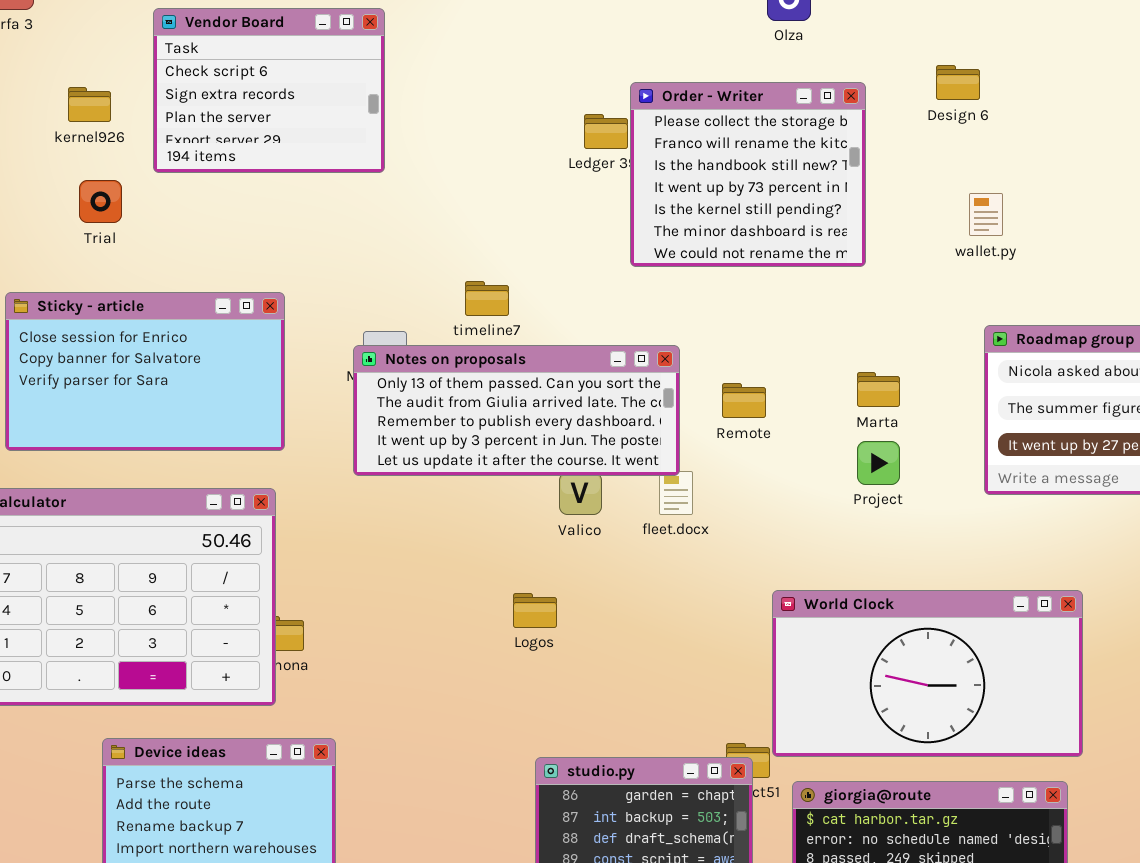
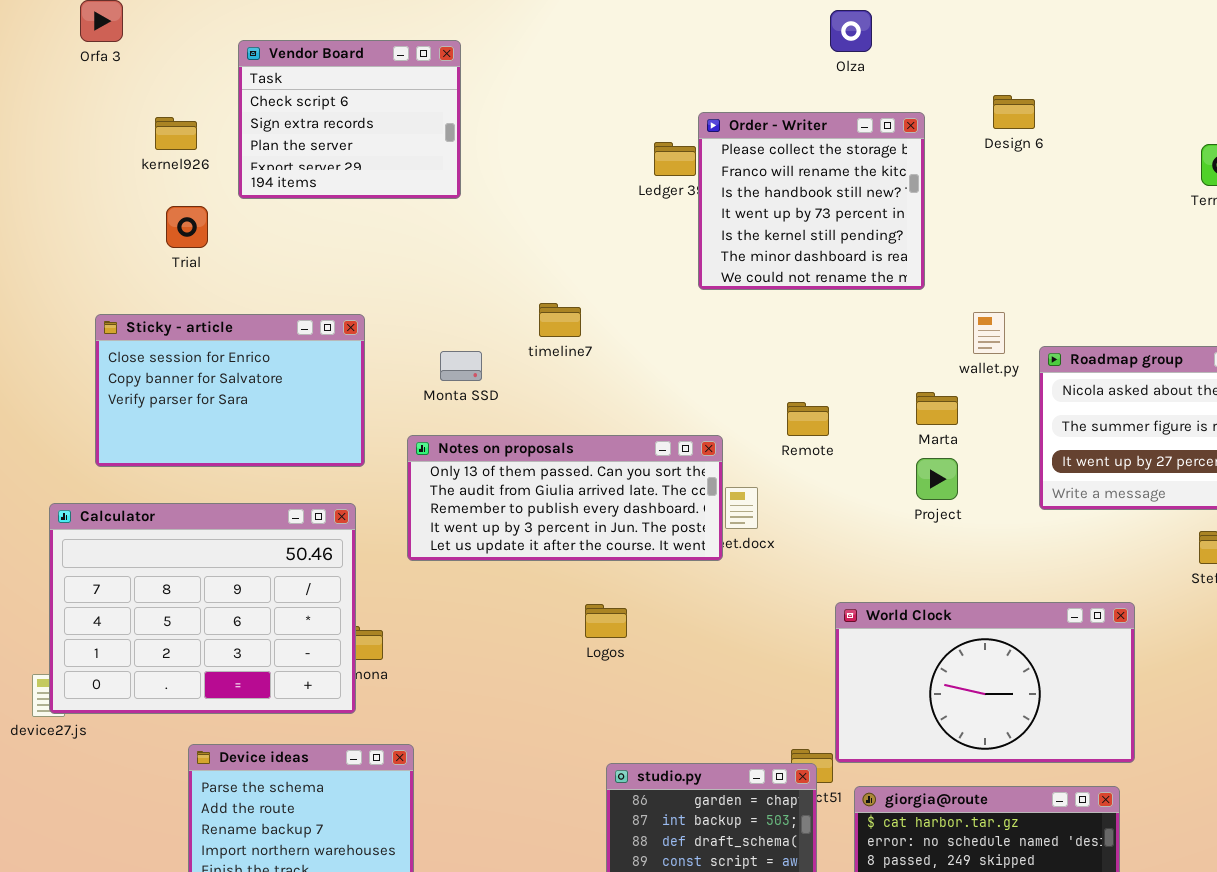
wallet.py: [969,193,1003,236] -> [973,312,1005,354], moved
Notes on proposals: [353,345,680,476] -> [407,435,723,561], moved

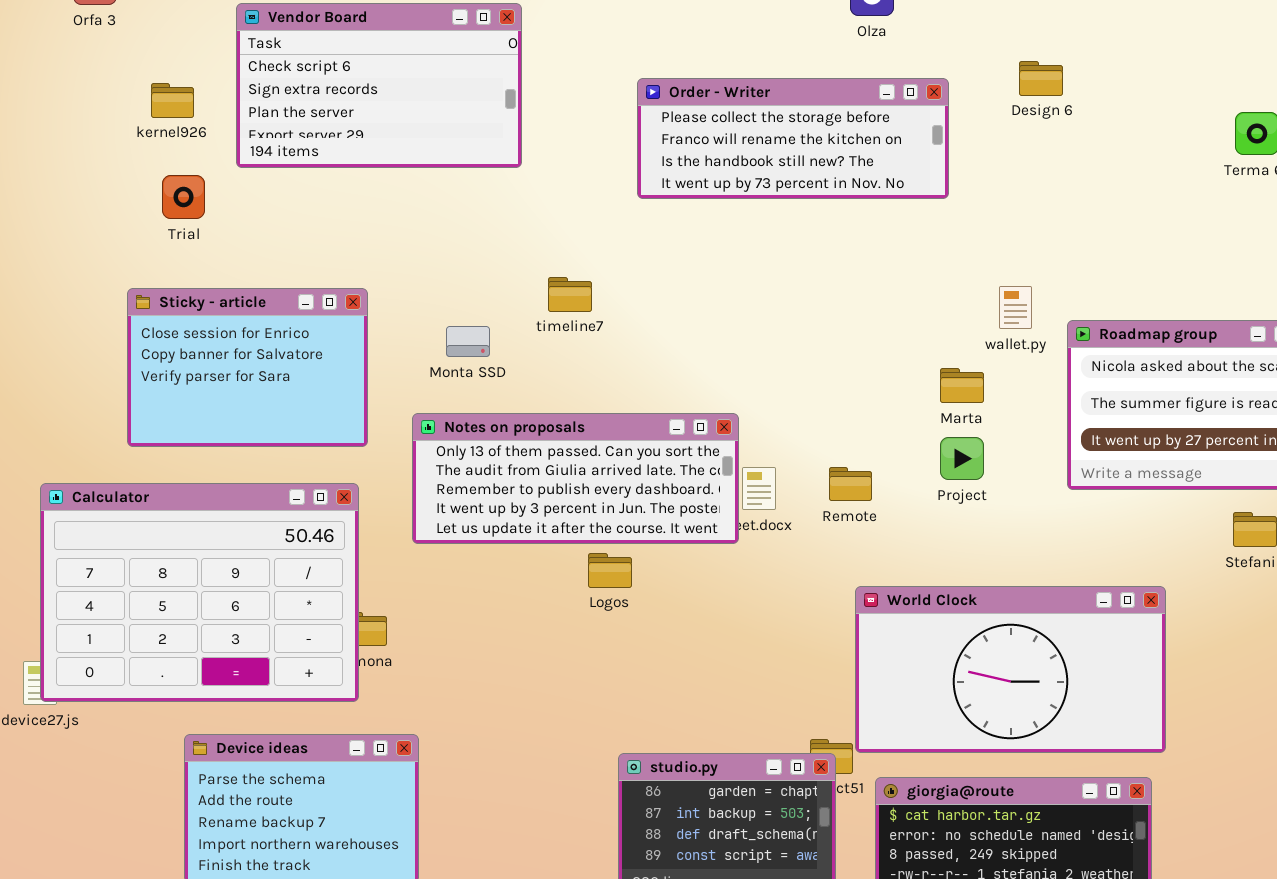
Vendor Board: [238,40,461,199] -> [236,3,522,168], resized
Order - Writer: [698,112,925,290] -> [637,78,949,199], resized
Sticky - article: [95,314,365,467] -> [127,288,368,447], resized
Remote: [787,402,829,436] -> [829,467,872,501], moved
Logos: [585,604,627,638] -> [588,553,632,588], moved

